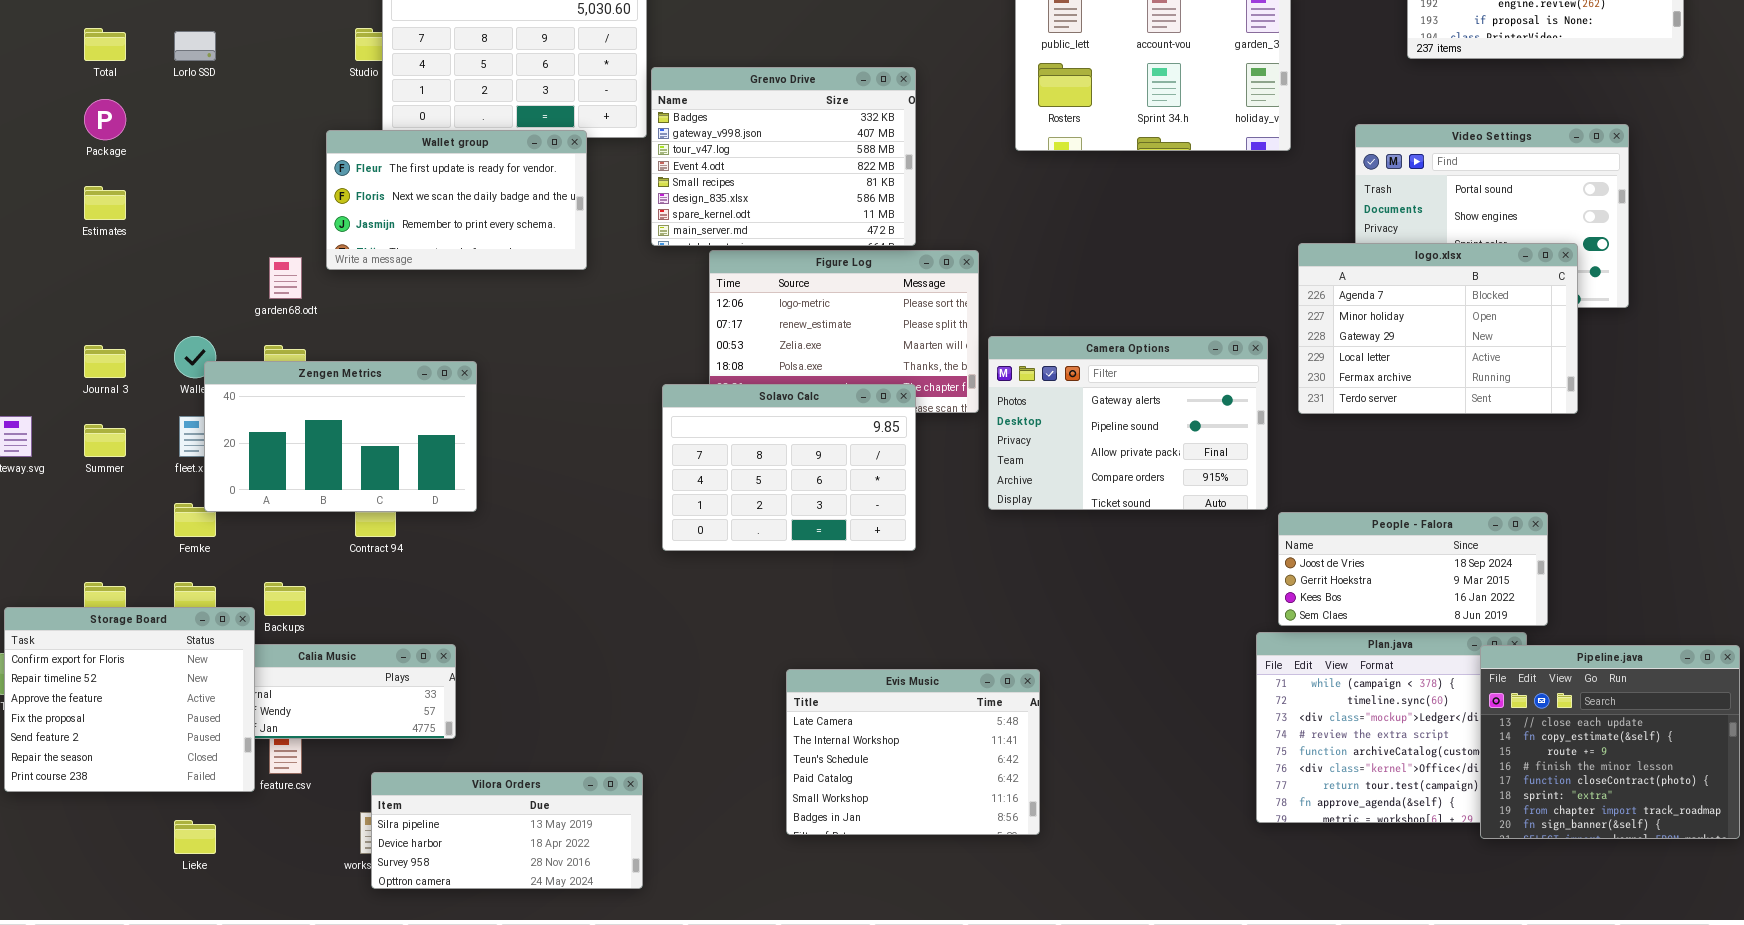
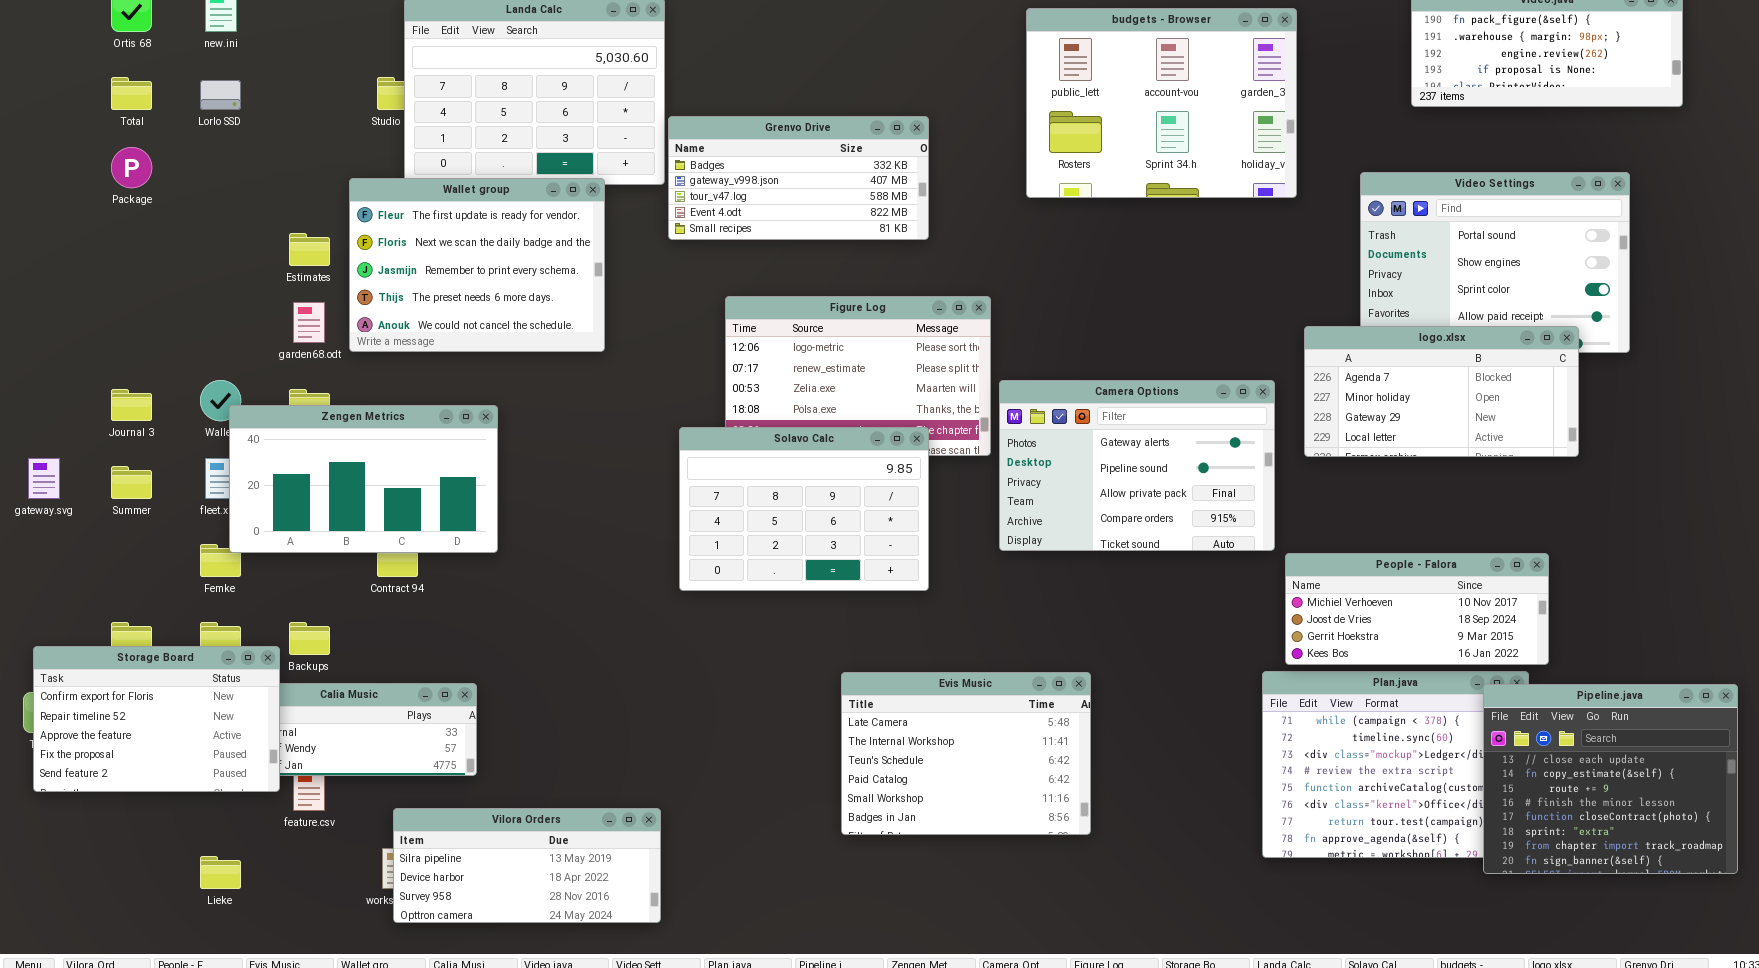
Grenvo Drive: [651,67,916,246] -> [668,116,929,240], resized
Wallet group: [326,130,587,270] -> [349,178,605,352], resized
Estimates: [84,186,126,220] -> [289,233,330,266], moved
logo.xlsx: [1298,243,1578,414] -> [1304,326,1579,457], resized
People - Falora: [1278,512,1548,626] -> [1285,553,1549,665], scrolled up 1 row
Storage Board: [4,607,255,792] -> [33,646,280,792], resized
Evis Music: [786,669,1040,835] -> [841,672,1091,835], moved

